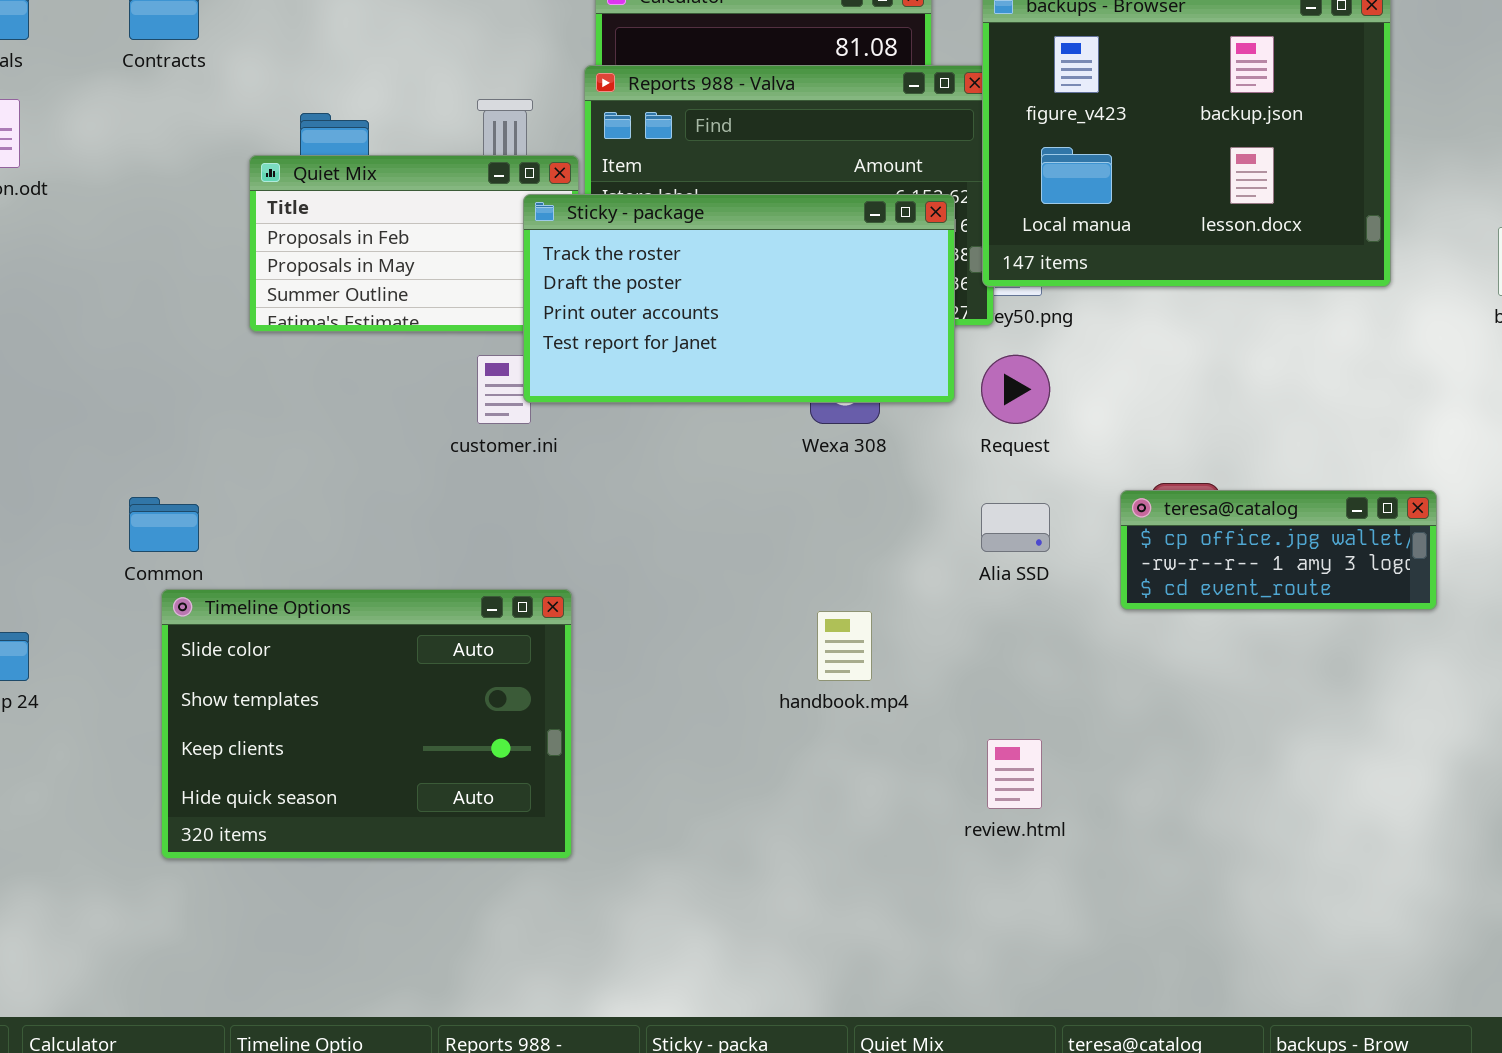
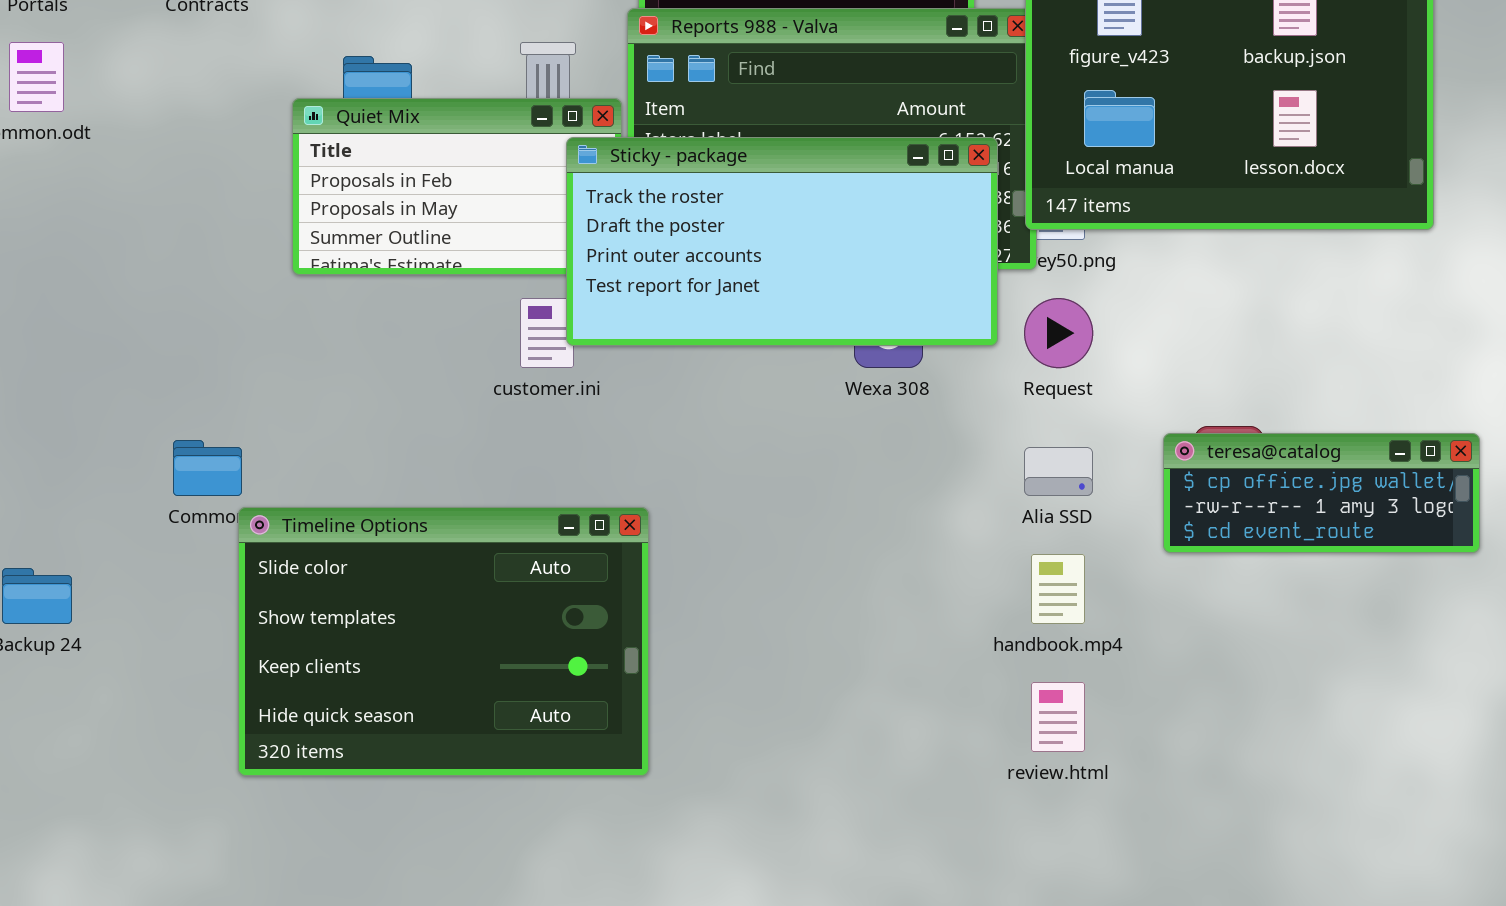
Timeline Options: [161,589,572,859] -> [238,507,649,776], moved
handbook.mp4: [817,611,872,681] -> [1031,554,1085,624], moved

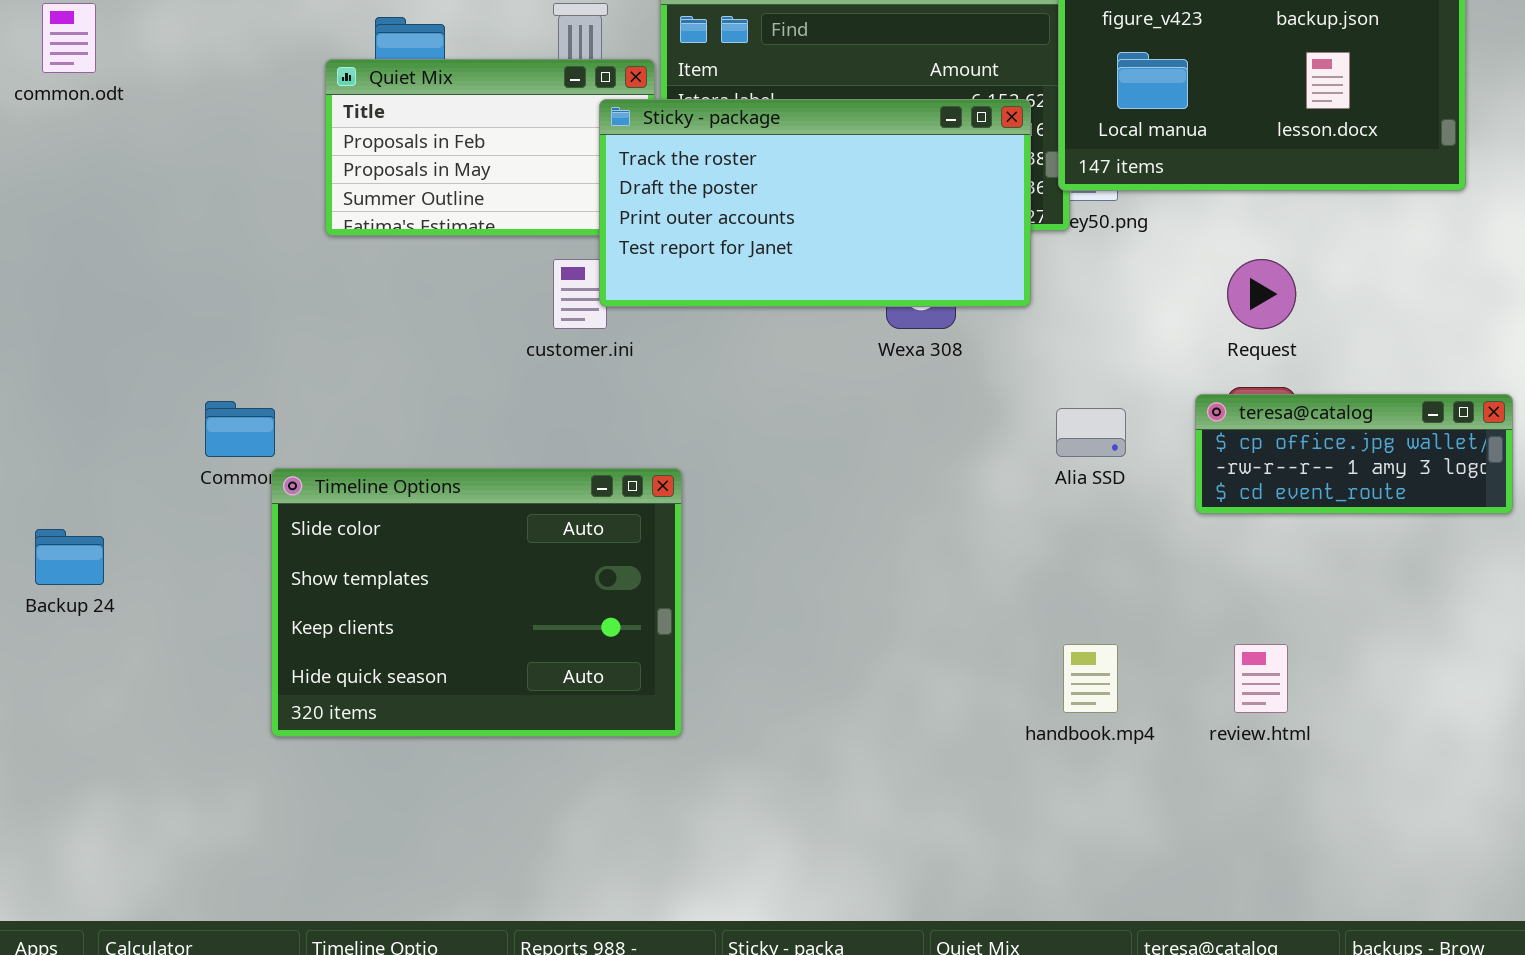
Request: [1024,298,1093,368] -> [1227,259,1296,329], moved
handbook.mp4: [1031,554,1085,624] -> [1063,644,1118,713], moved
review.html: [1031,682,1085,752] -> [1234,644,1288,713], moved

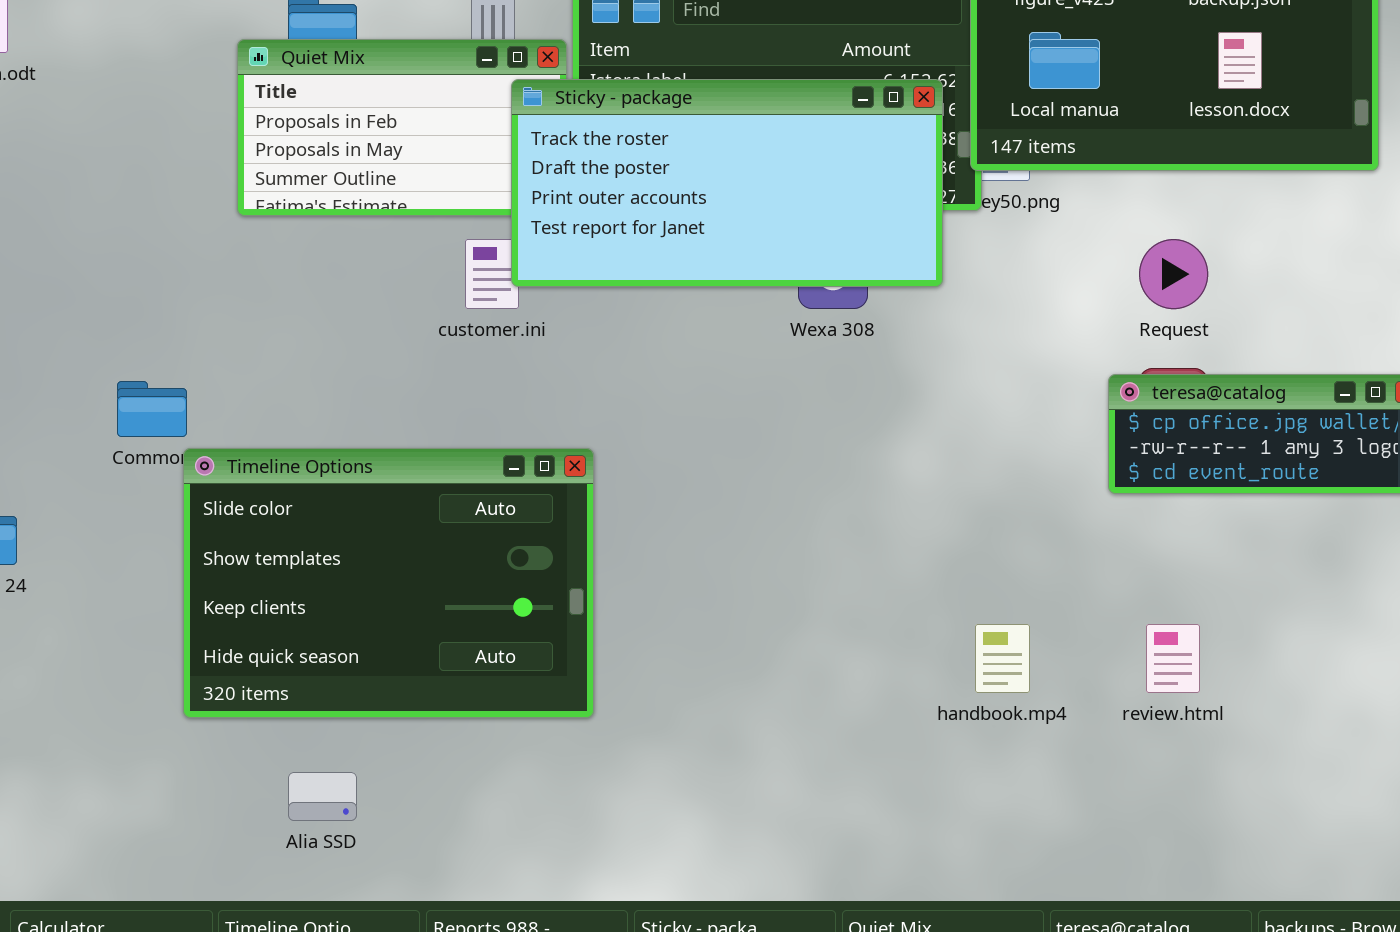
Alia SSD: [1056,408,1126,457] -> [288,772,357,821], moved

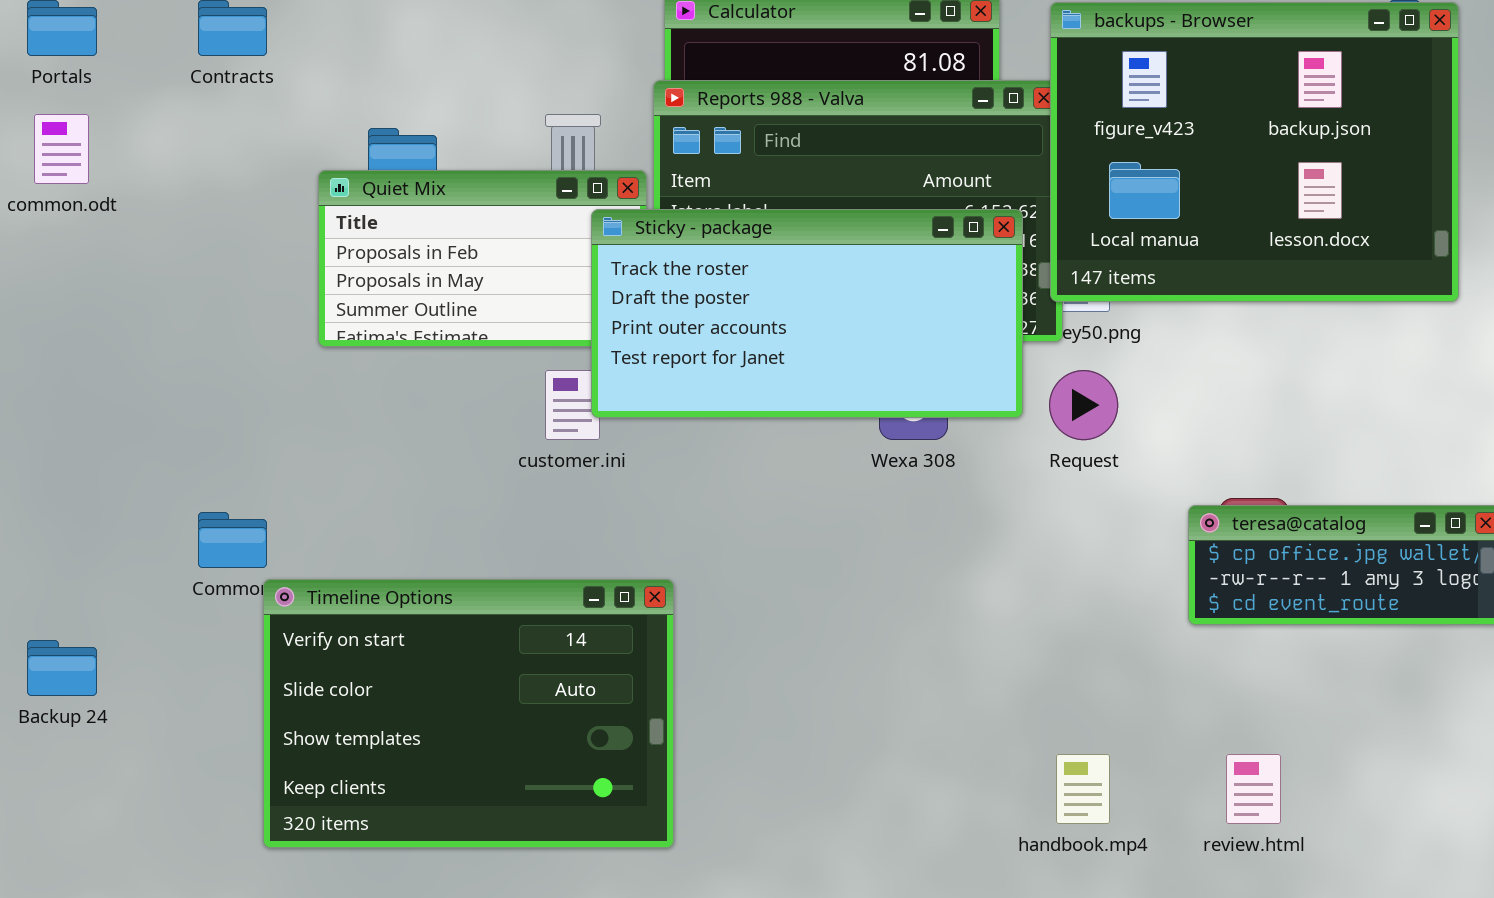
Request: [1139,239,1208,309] -> [1049,370,1118,440], moved
Timeline Options: [183,448,594,718] -> [263,579,674,848], scrolled up 1 row

